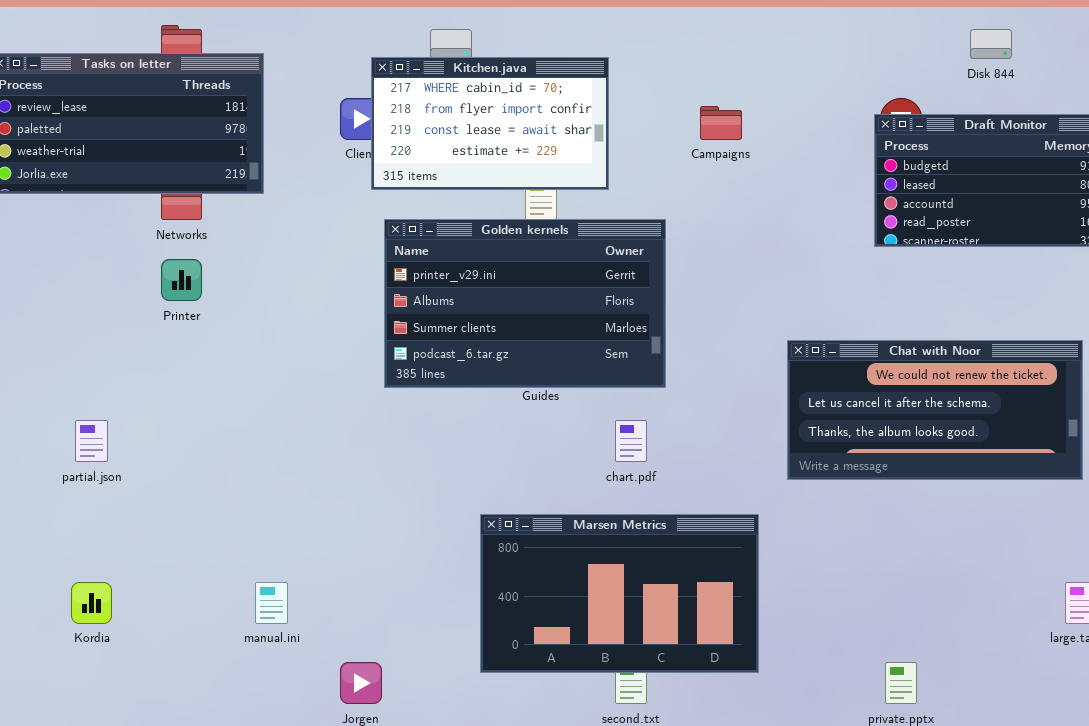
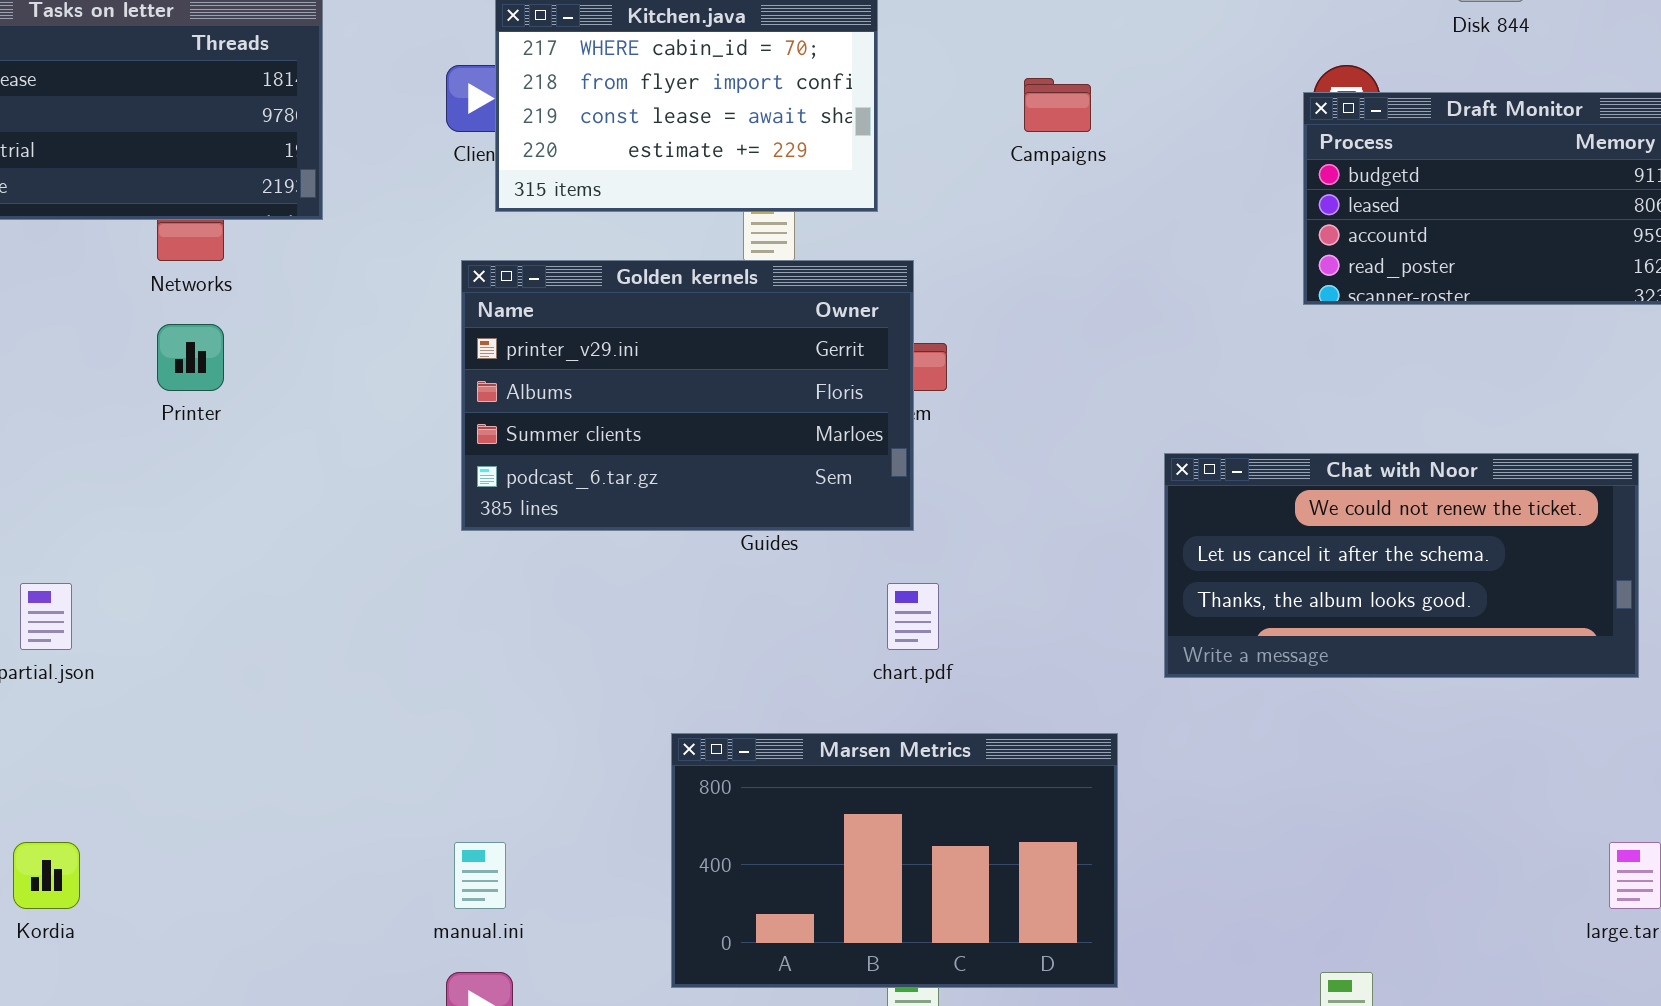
Golden kernels: [384,219,666,388] -> [461,260,914,531], moved
manual.ini: [255,582,288,624] -> [454,842,506,909], moved

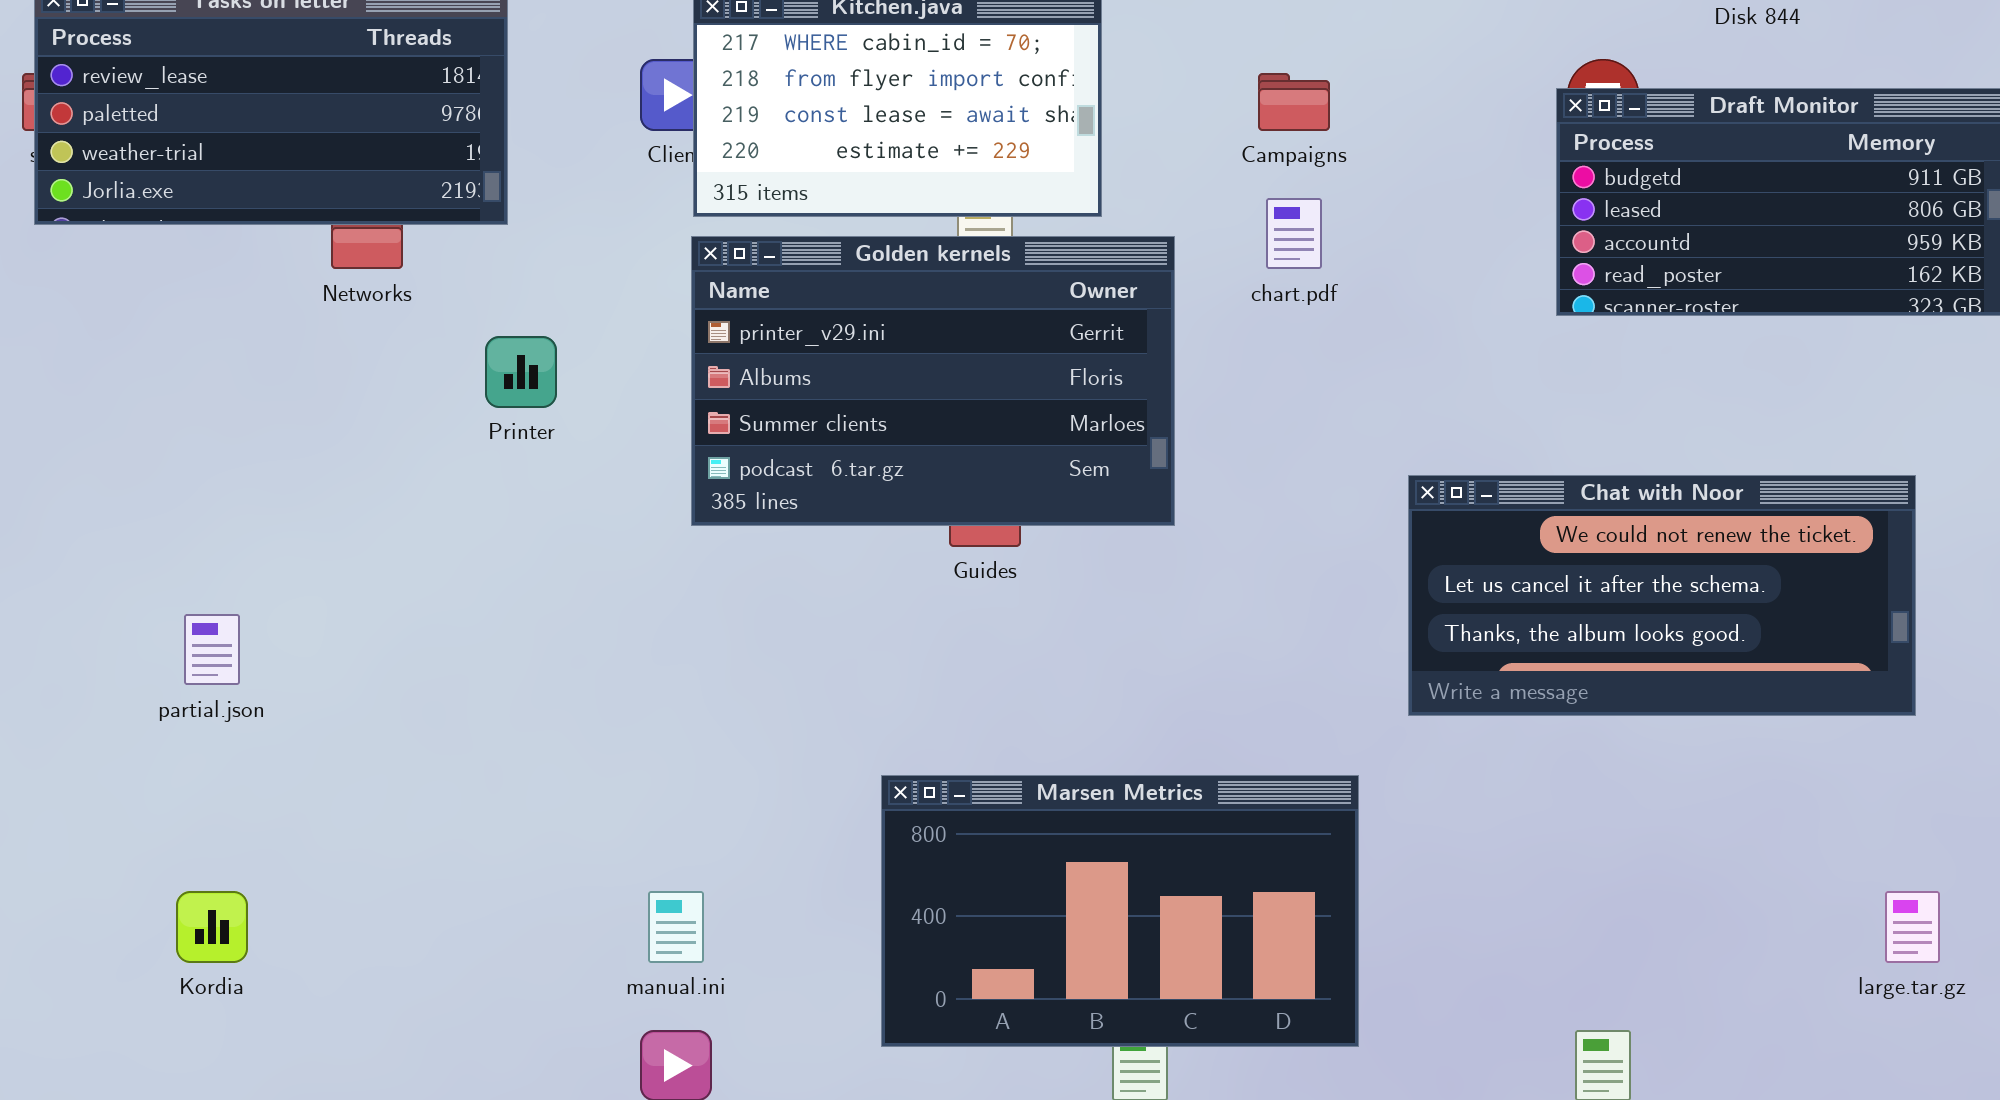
Golden kernels: [461,260,914,531] -> [691,236,1175,526], moved
Printer: [157,324,224,391] -> [485,336,557,408], moved
chart.pdf: [887,583,939,650] -> [1266,198,1322,269], moved

